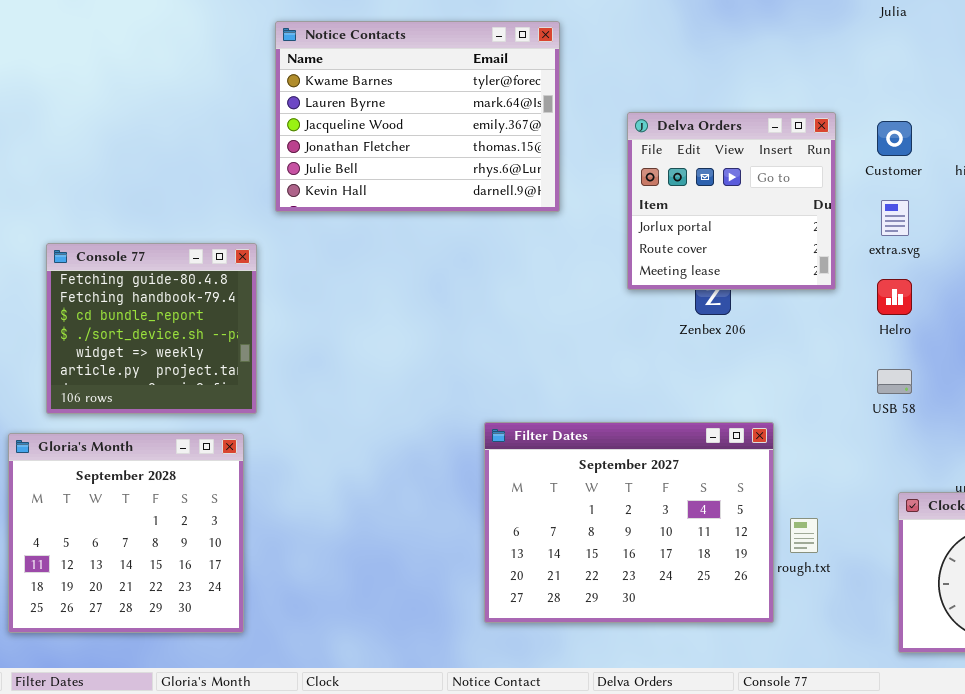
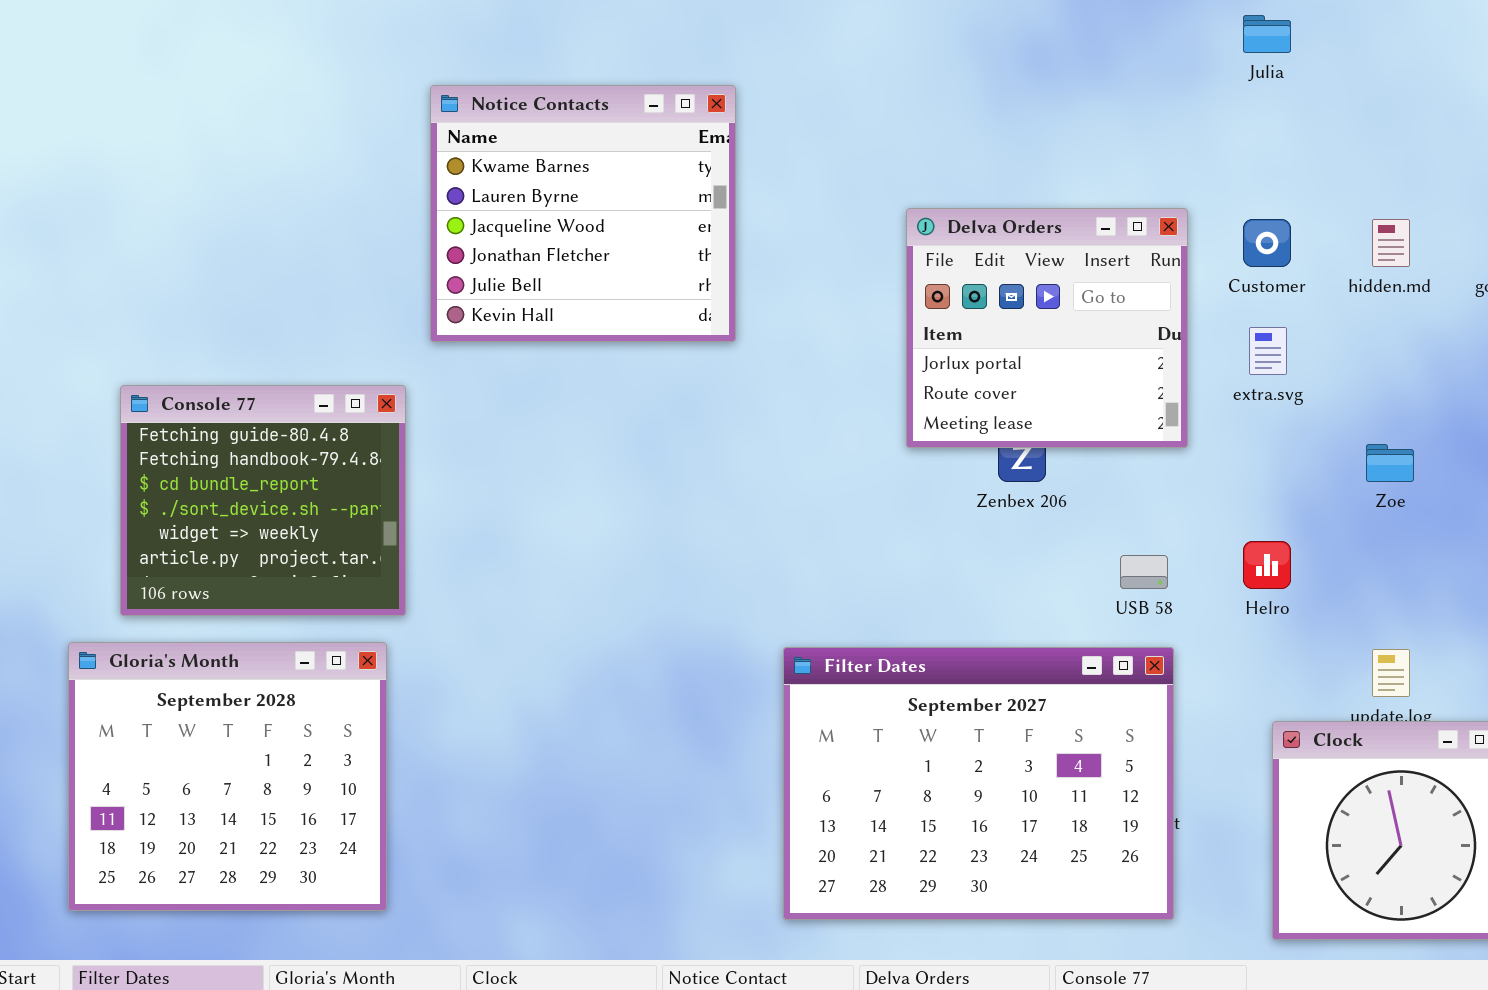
Notice Contacts: [275,21,560,212] -> [430,85,736,342], resized
Helro: [877,279,912,315] -> [1243,541,1291,589], moved
USB 58: [877,369,912,394] -> [1120,555,1168,589], moved
Filter Dates: [484,422,774,623] -> [783,647,1174,920], moved

